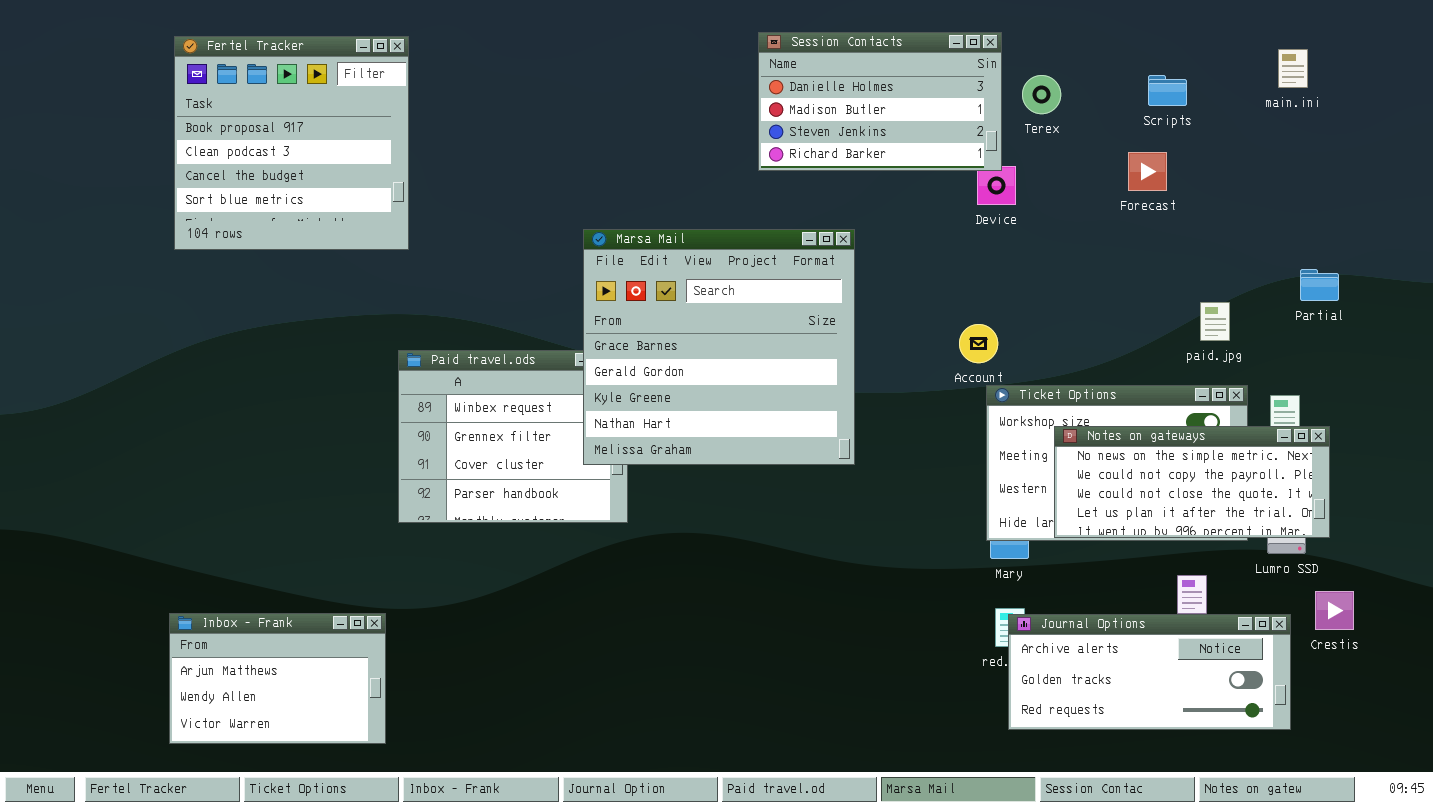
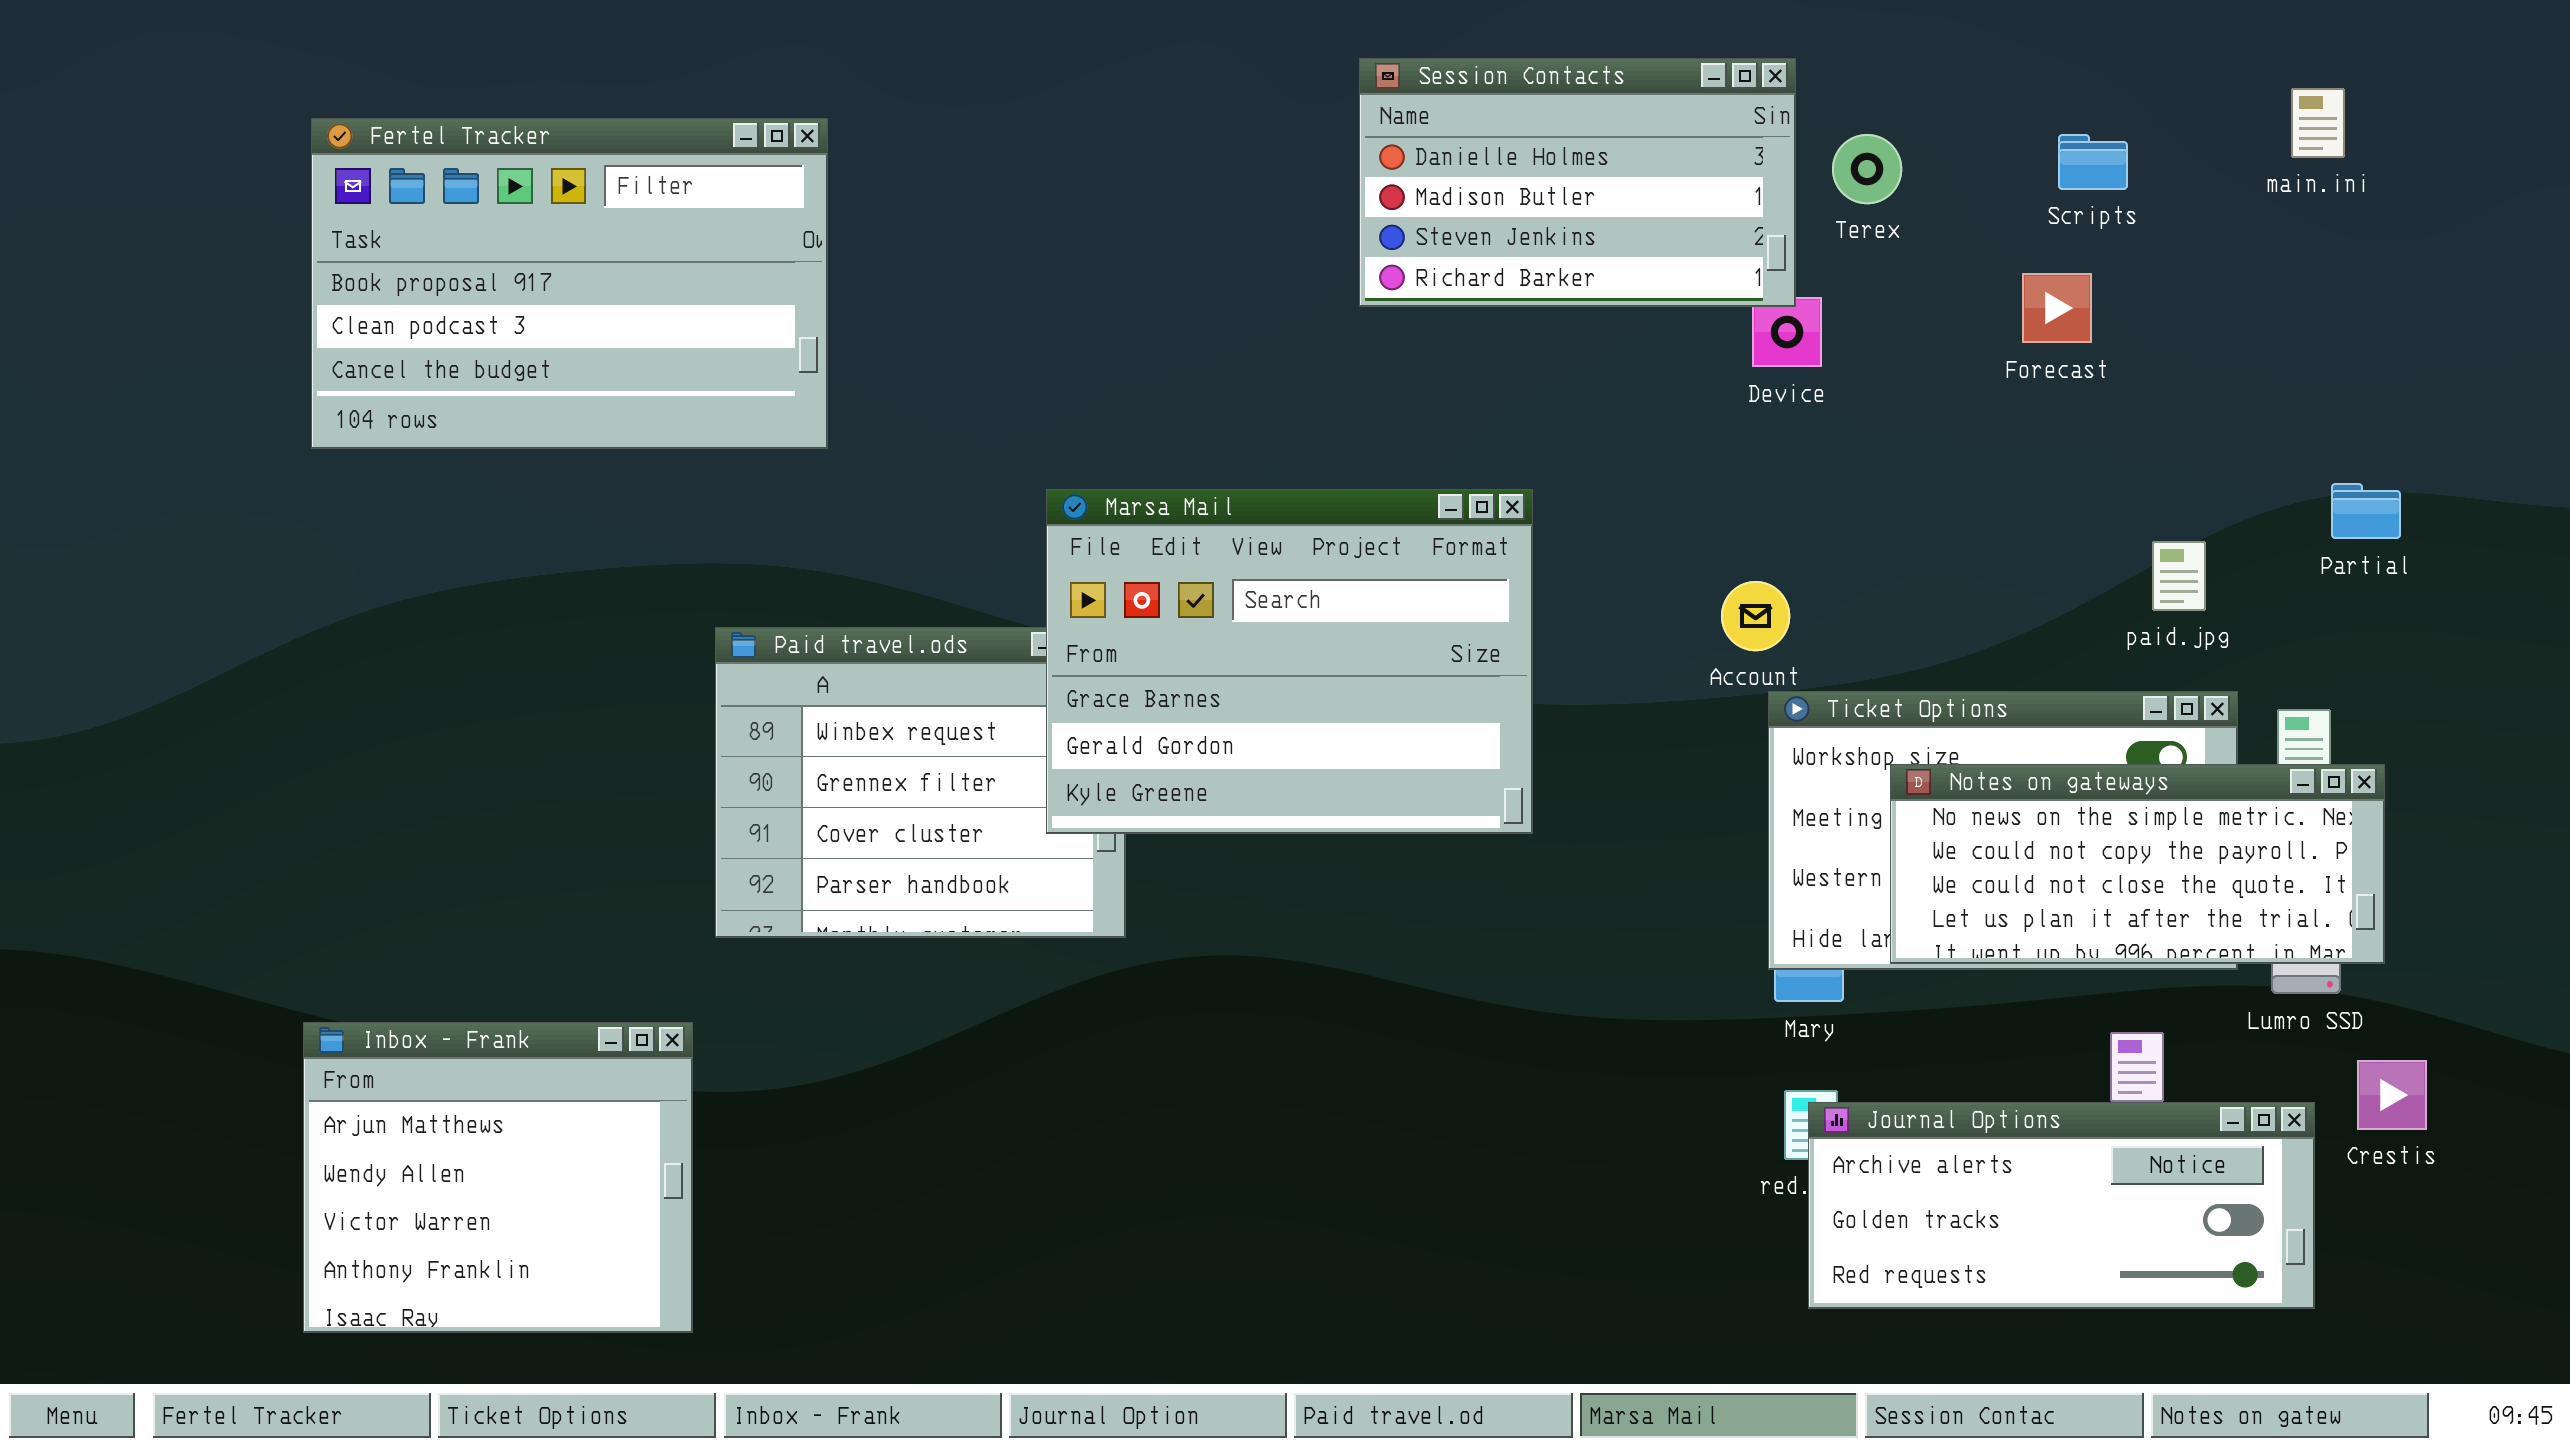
Fertel Tracker: [174,36,409,250] -> [311,118,828,449], resized
Marsa Mail: [583,229,855,465] -> [1046,489,1533,834], resized
Inbox - Frank: [169,613,386,744] -> [303,1022,693,1333], resized

